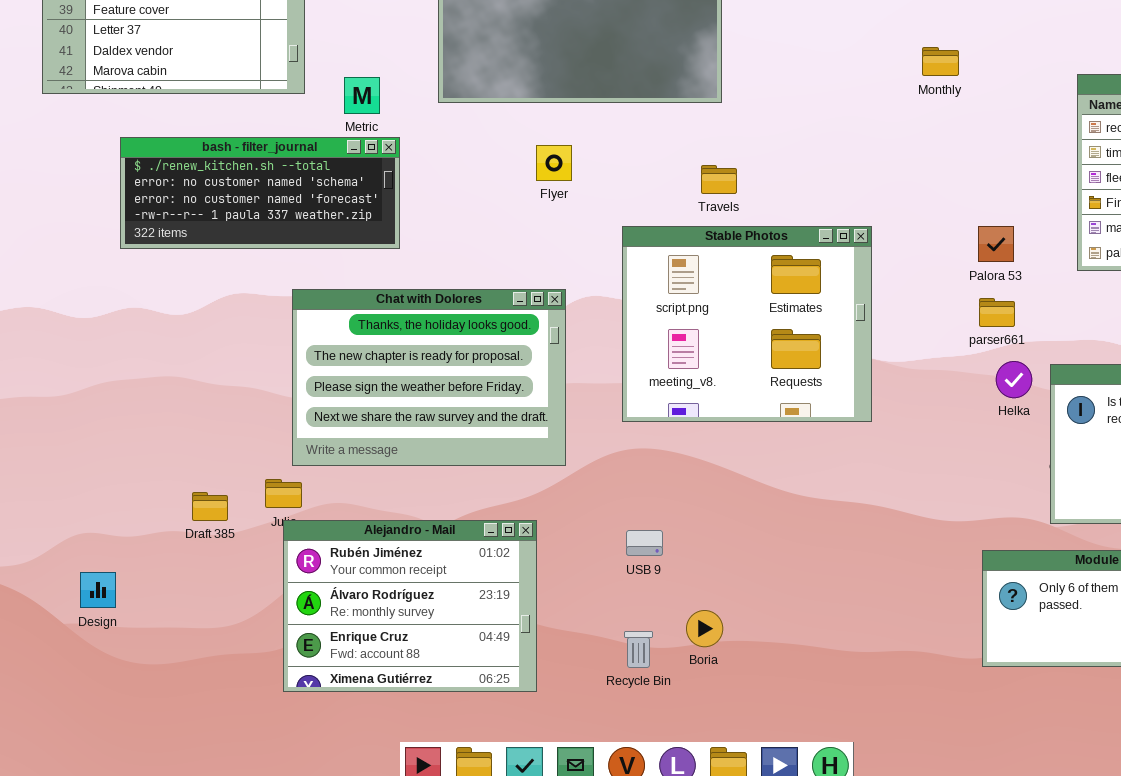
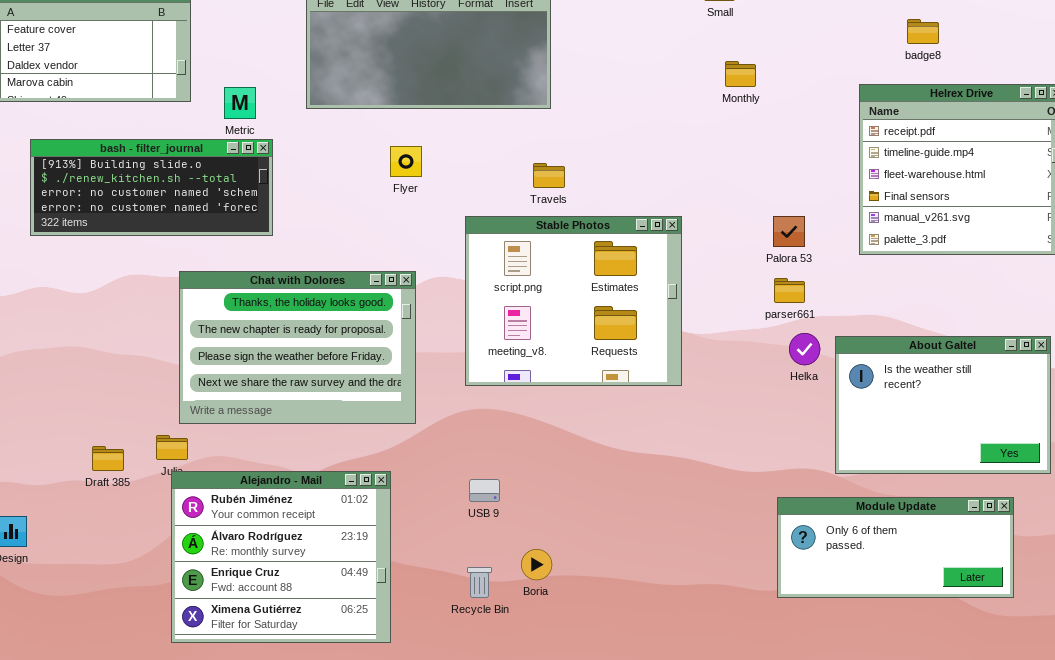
bash - filter_journal: [120,137,400,249] -> [30,139,273,236], scrolled up 1 row
Alejandro - Mail: [283,520,537,692] -> [171,471,391,643], resized

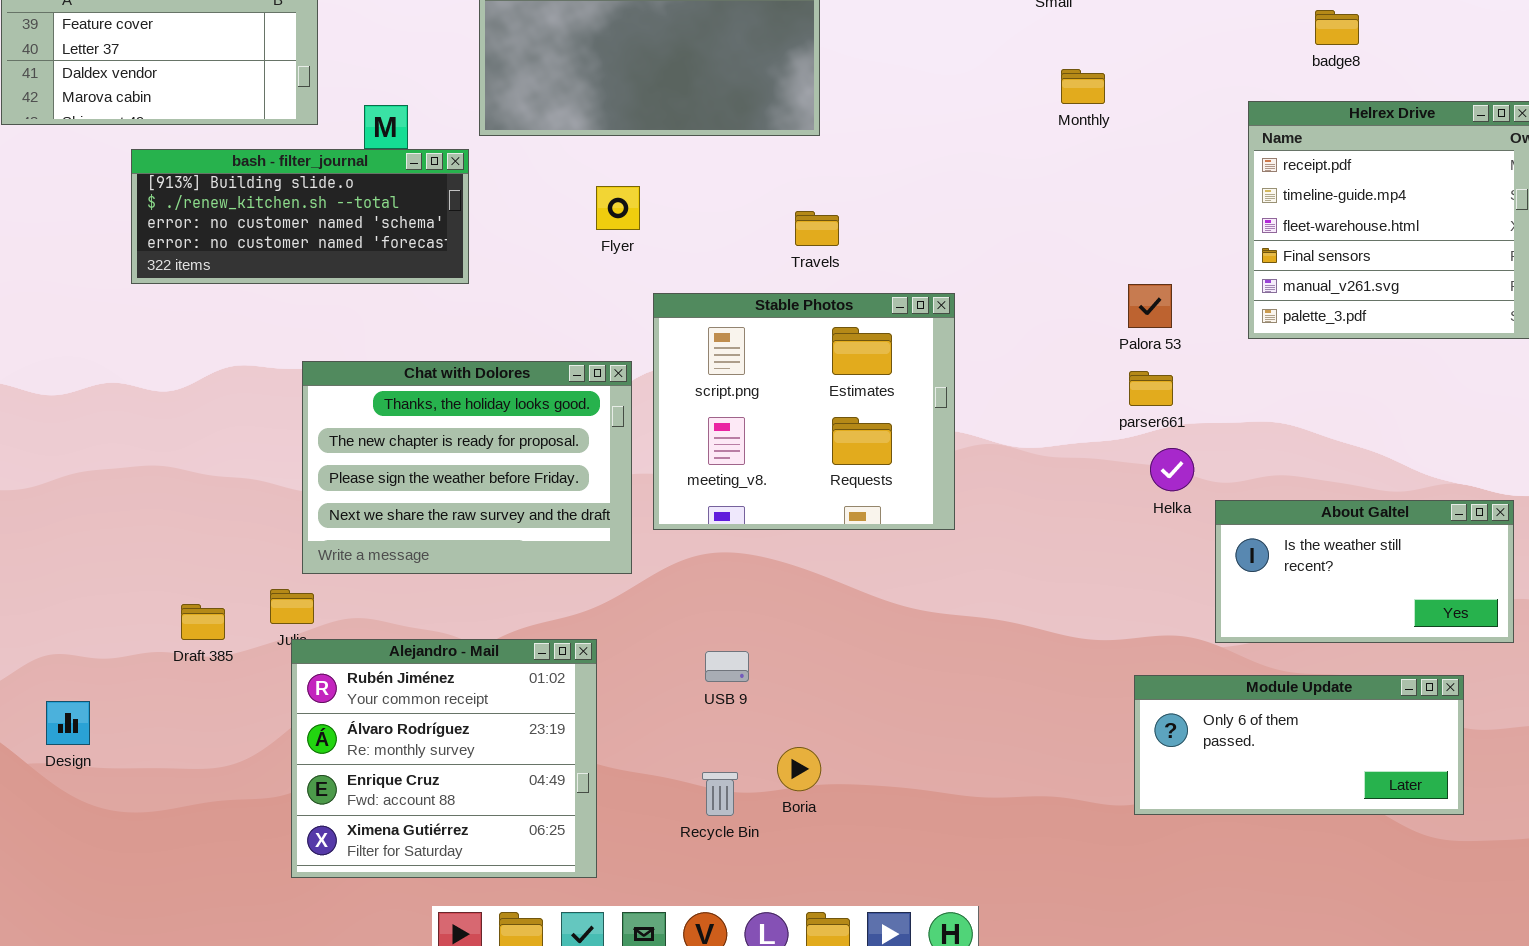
bash - filter_journal: [30,139,273,236] -> [131,149,469,284], moved
Stable Photos: [465,216,682,386] -> [653,293,955,530], moved
About Galtel: [835,336,1051,474] -> [1215,500,1514,643], resized

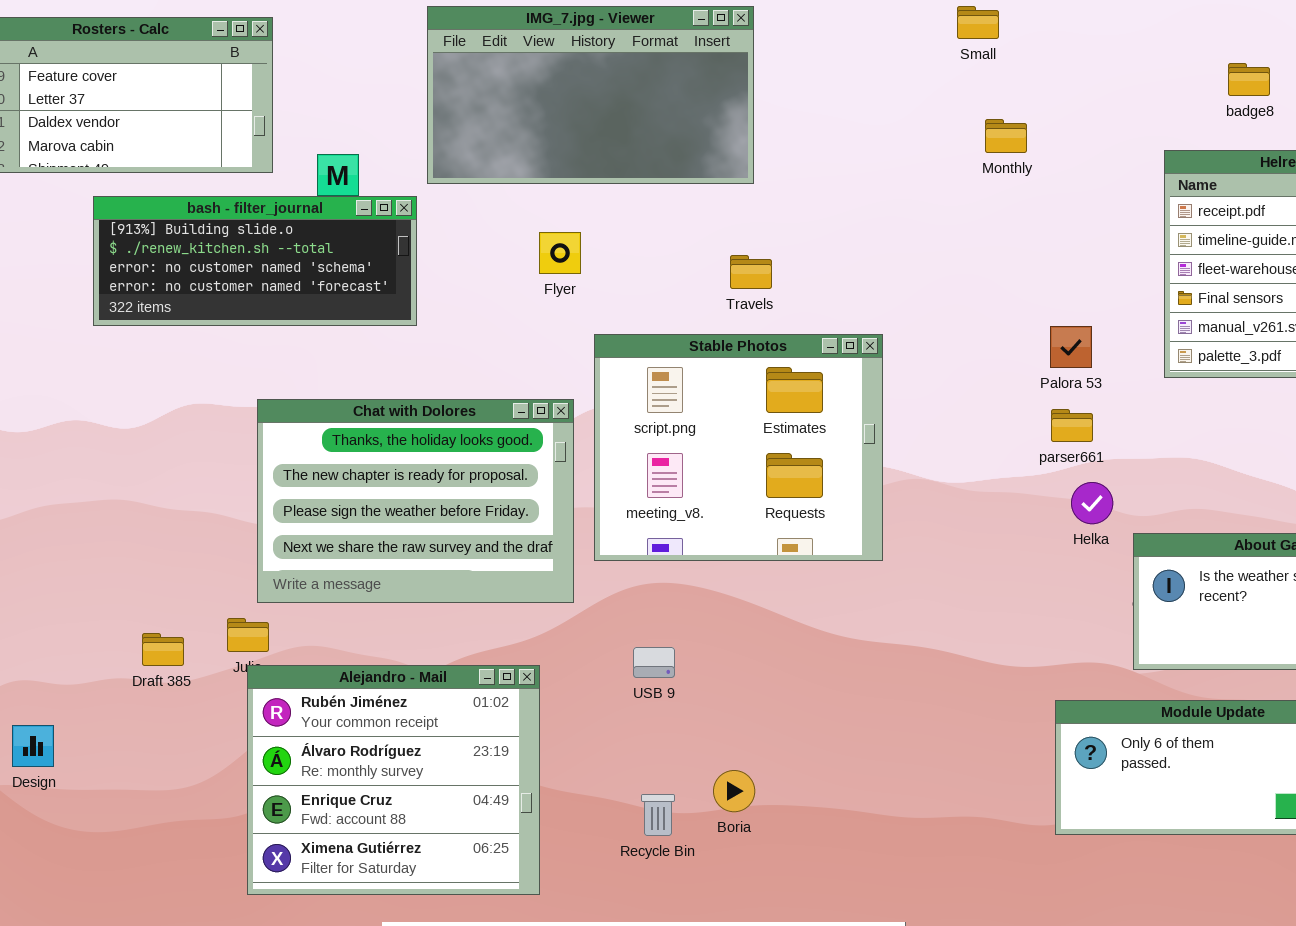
USB 9: [705,651,749,682] -> [633,647,675,678], moved

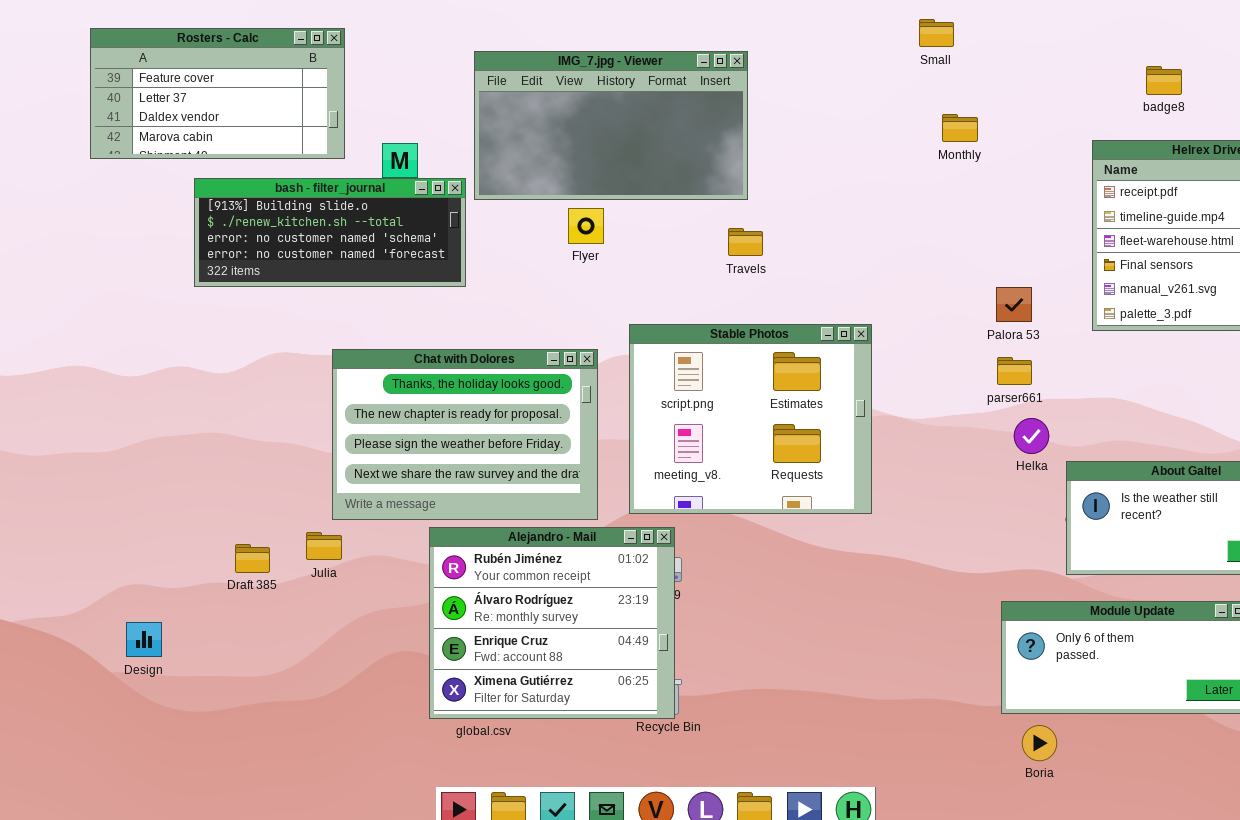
IMG_7.jpg - Viewer: [427,6,754,184] -> [474,51,748,200], moved
Stable Photos: [594,334,883,561] -> [629,324,872,514], moved
Alejandro - Mail: [247,665,540,895] -> [429,527,675,719], moved
Boria: [713,770,755,812] -> [1022,725,1057,761], moved

